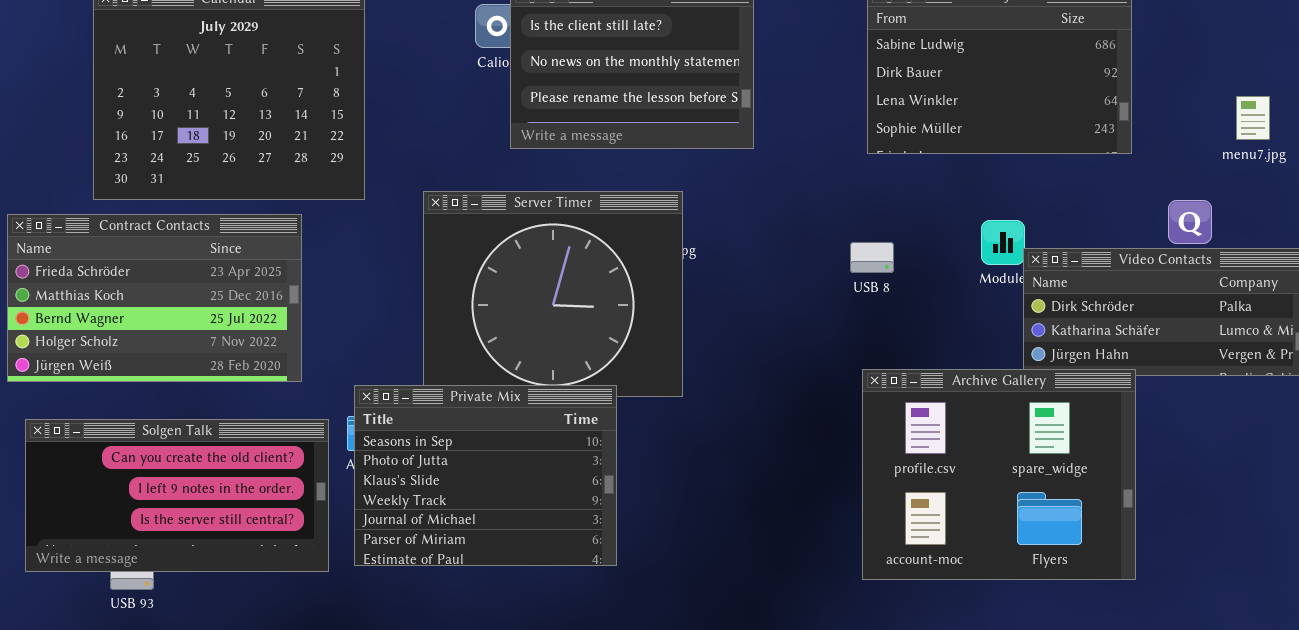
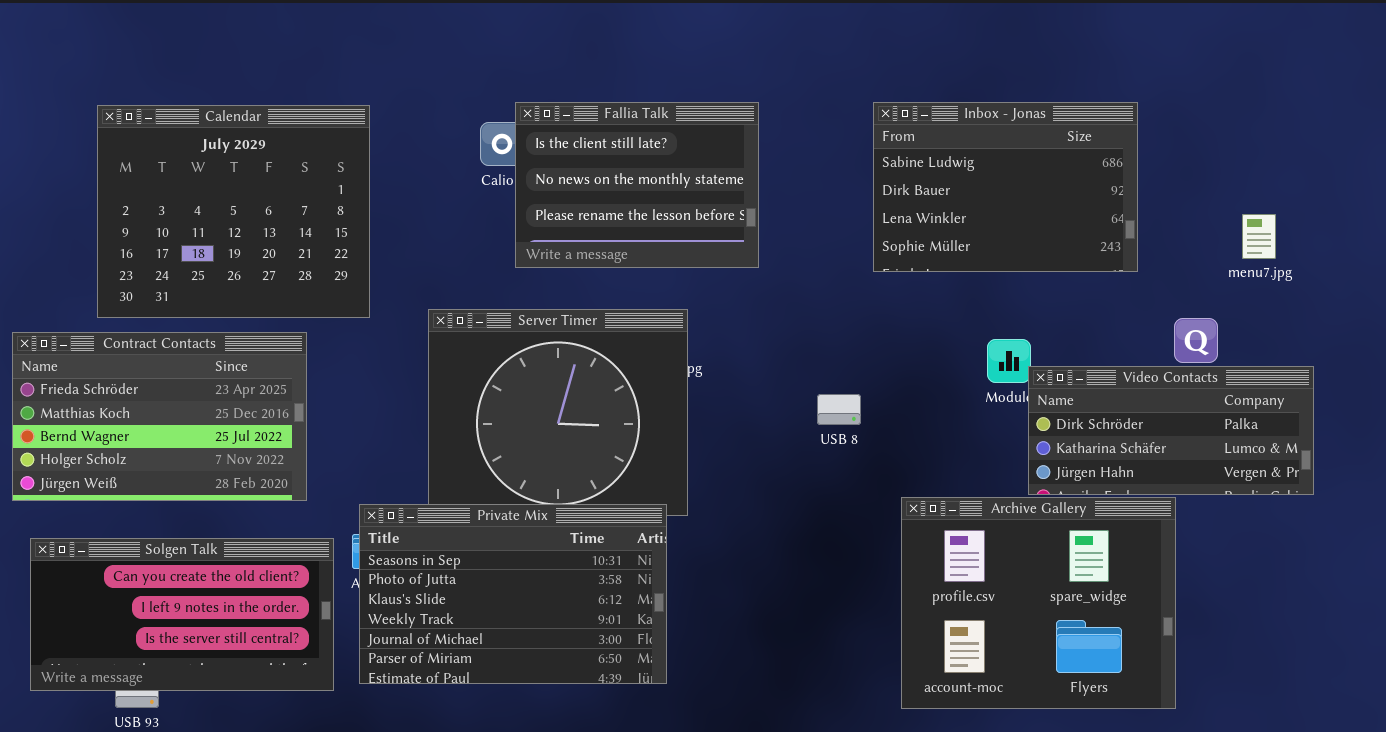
USB 8: [850,242,894,273] -> [817,394,861,425], moved
Archive Gallery: [862,369,1136,580] -> [901,497,1176,709], moved
Private Mix: [354,385,617,566] -> [359,504,667,684], resized

